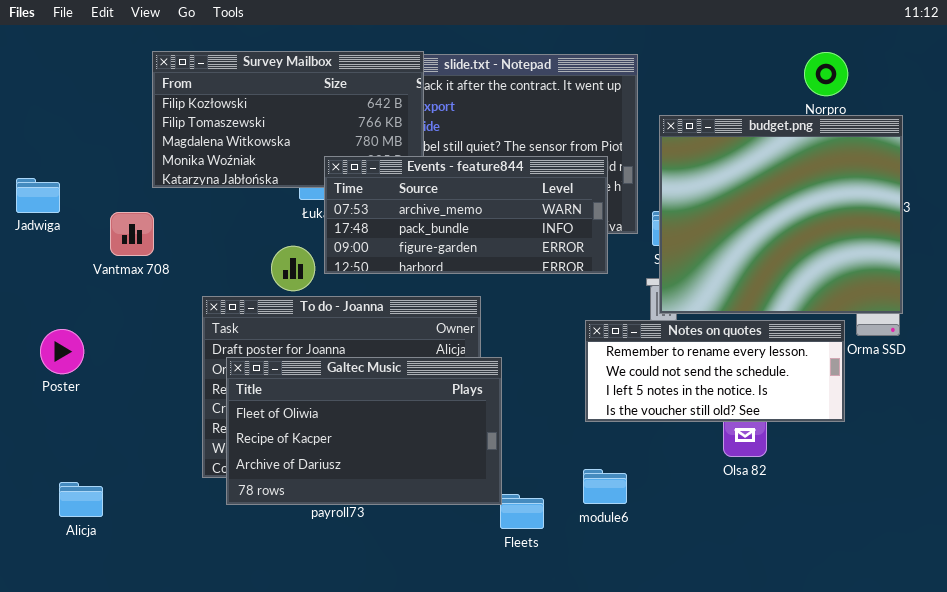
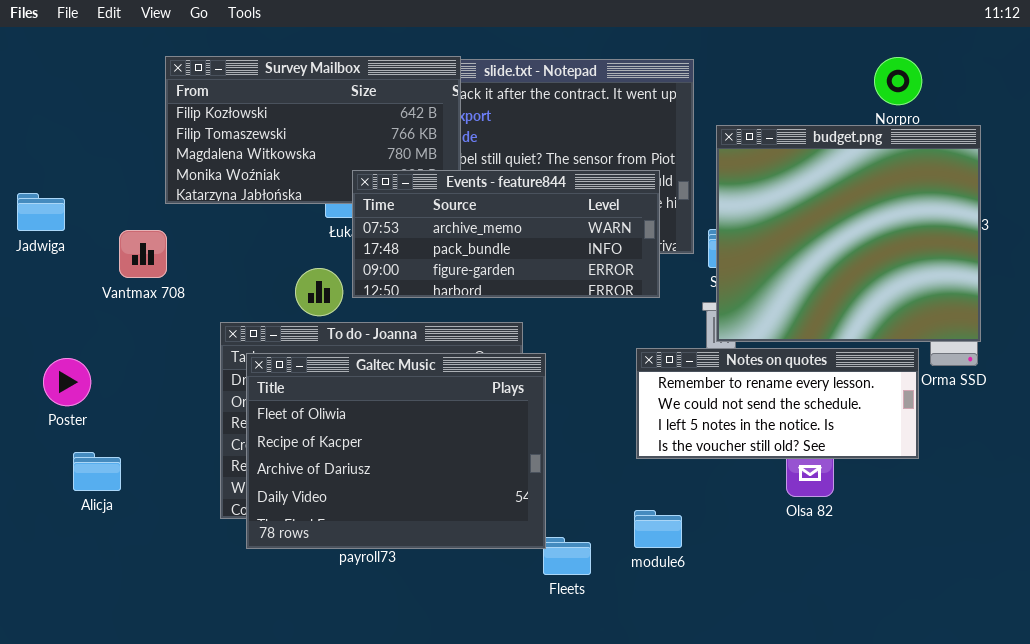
Galtec Music: [226,357,502,505] -> [246,353,546,549], resized
Alicja: [59,482,103,517] -> [73,452,121,491], moved

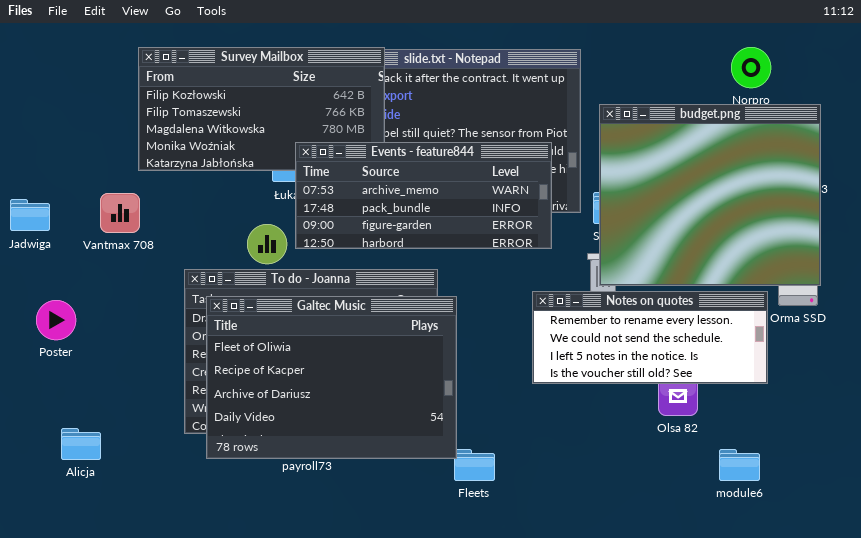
Jadwiga: [17,193,65,231] -> [10,199,50,231], moved
Alicja: [73,452,121,491] -> [61,428,101,460], moved
module6: [634,510,682,548] -> [719,449,760,481], moved

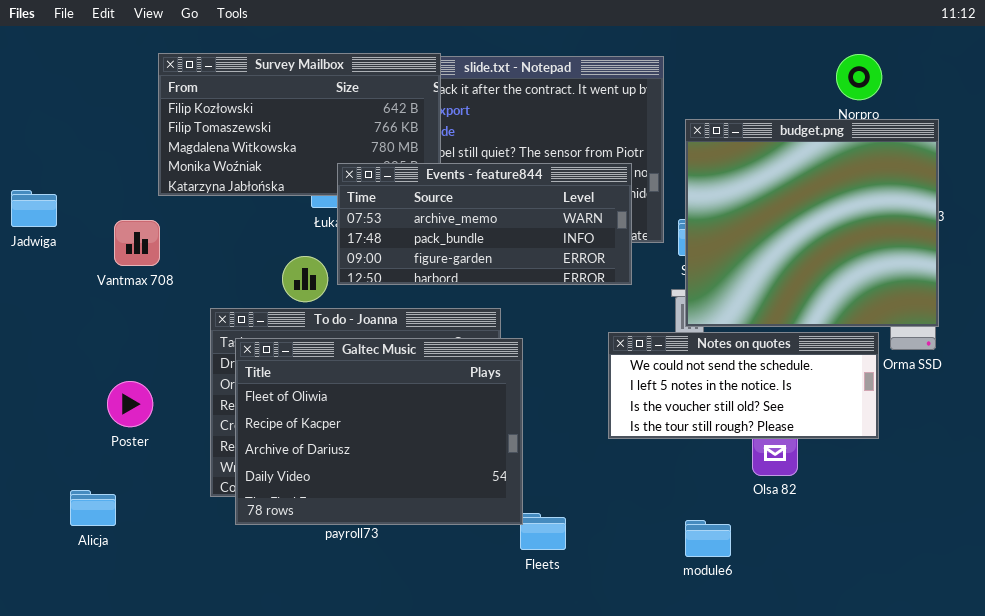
Jadwiga: [10,199,50,231] -> [11,190,57,227], moved
Notes on quotes: [532,291,768,384] -> [608,332,879,439], scrolled down 1 row
Poster: [36,300,76,340] -> [107,381,153,427], moved
module6: [719,449,760,481] -> [685,520,731,557], moved

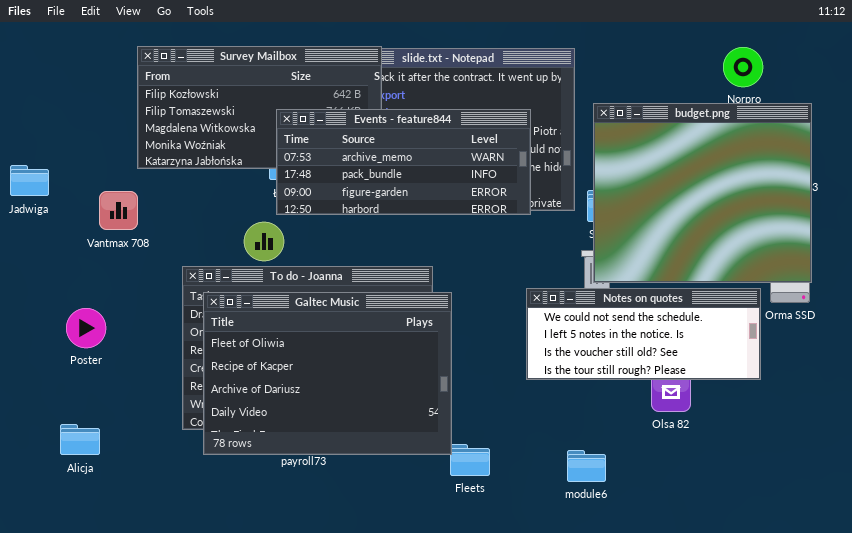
Events - feature844: [337,163,632,285] -> [276,109,531,215], moved
Poster: [107,381,153,427] -> [66,308,106,348], moved
module6: [685,520,731,557] -> [567,450,606,482], moved

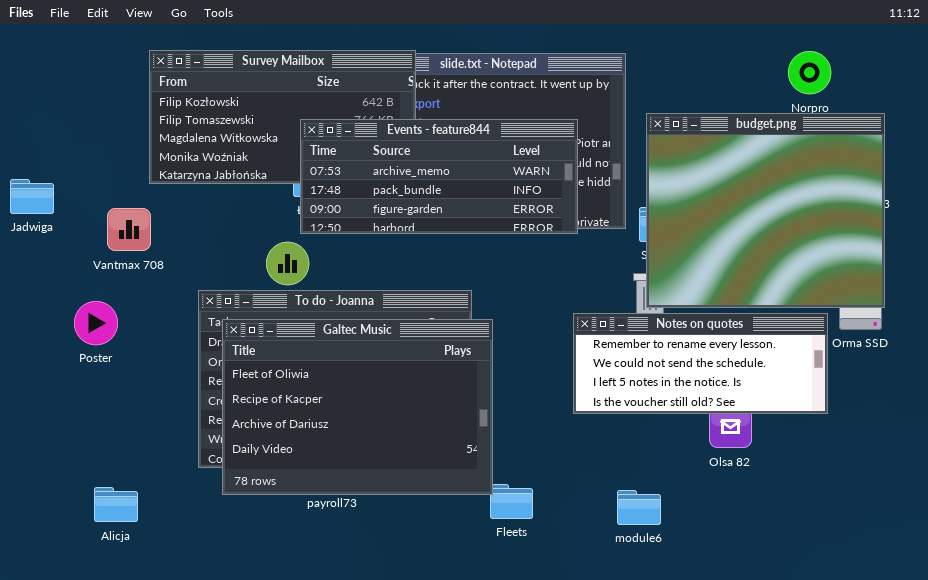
Notes on quotes: [526,288,761,380] -> [573,313,828,414], scrolled up 1 row
Poster: [66,308,106,348] -> [74,301,118,345], moved
Alicja: [60,424,100,455] -> [94,487,138,522], moved

